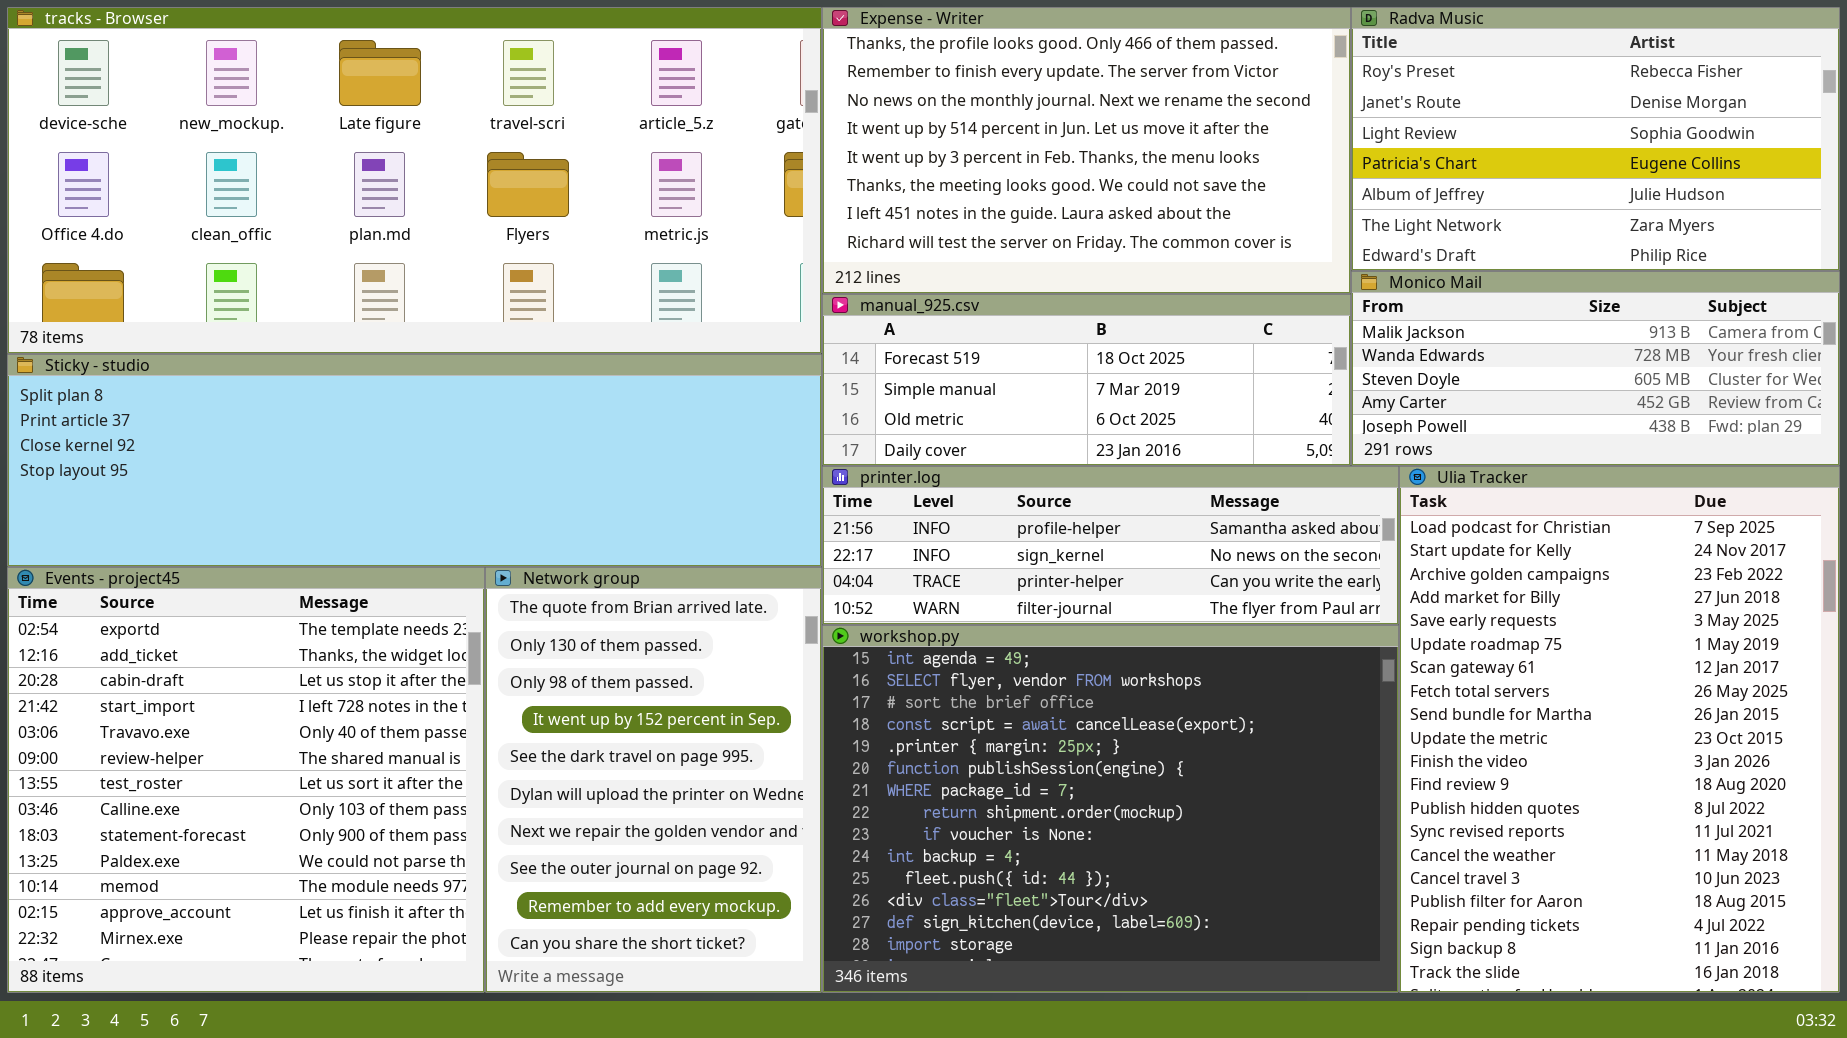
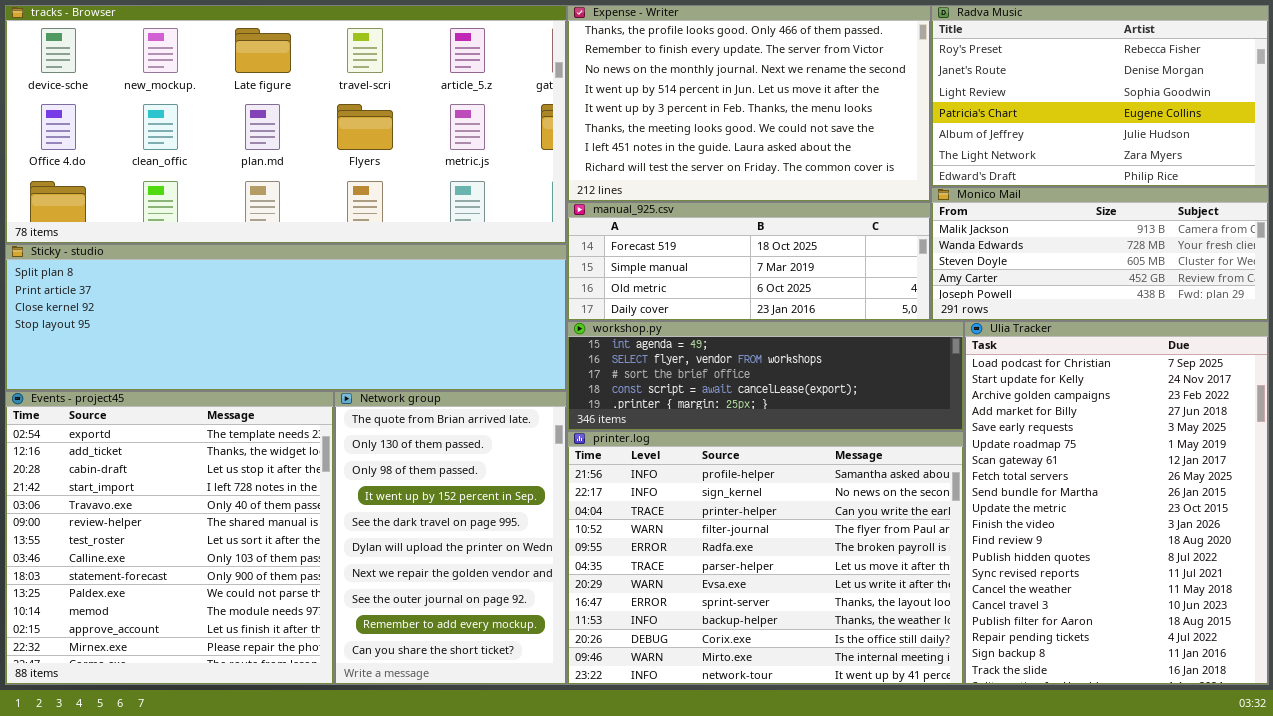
printer.log: [822,466,1399,625] -> [567,431,964,685], moved, resized
workshop.py: [822,625,1399,993] -> [567,321,964,431], moved, resized

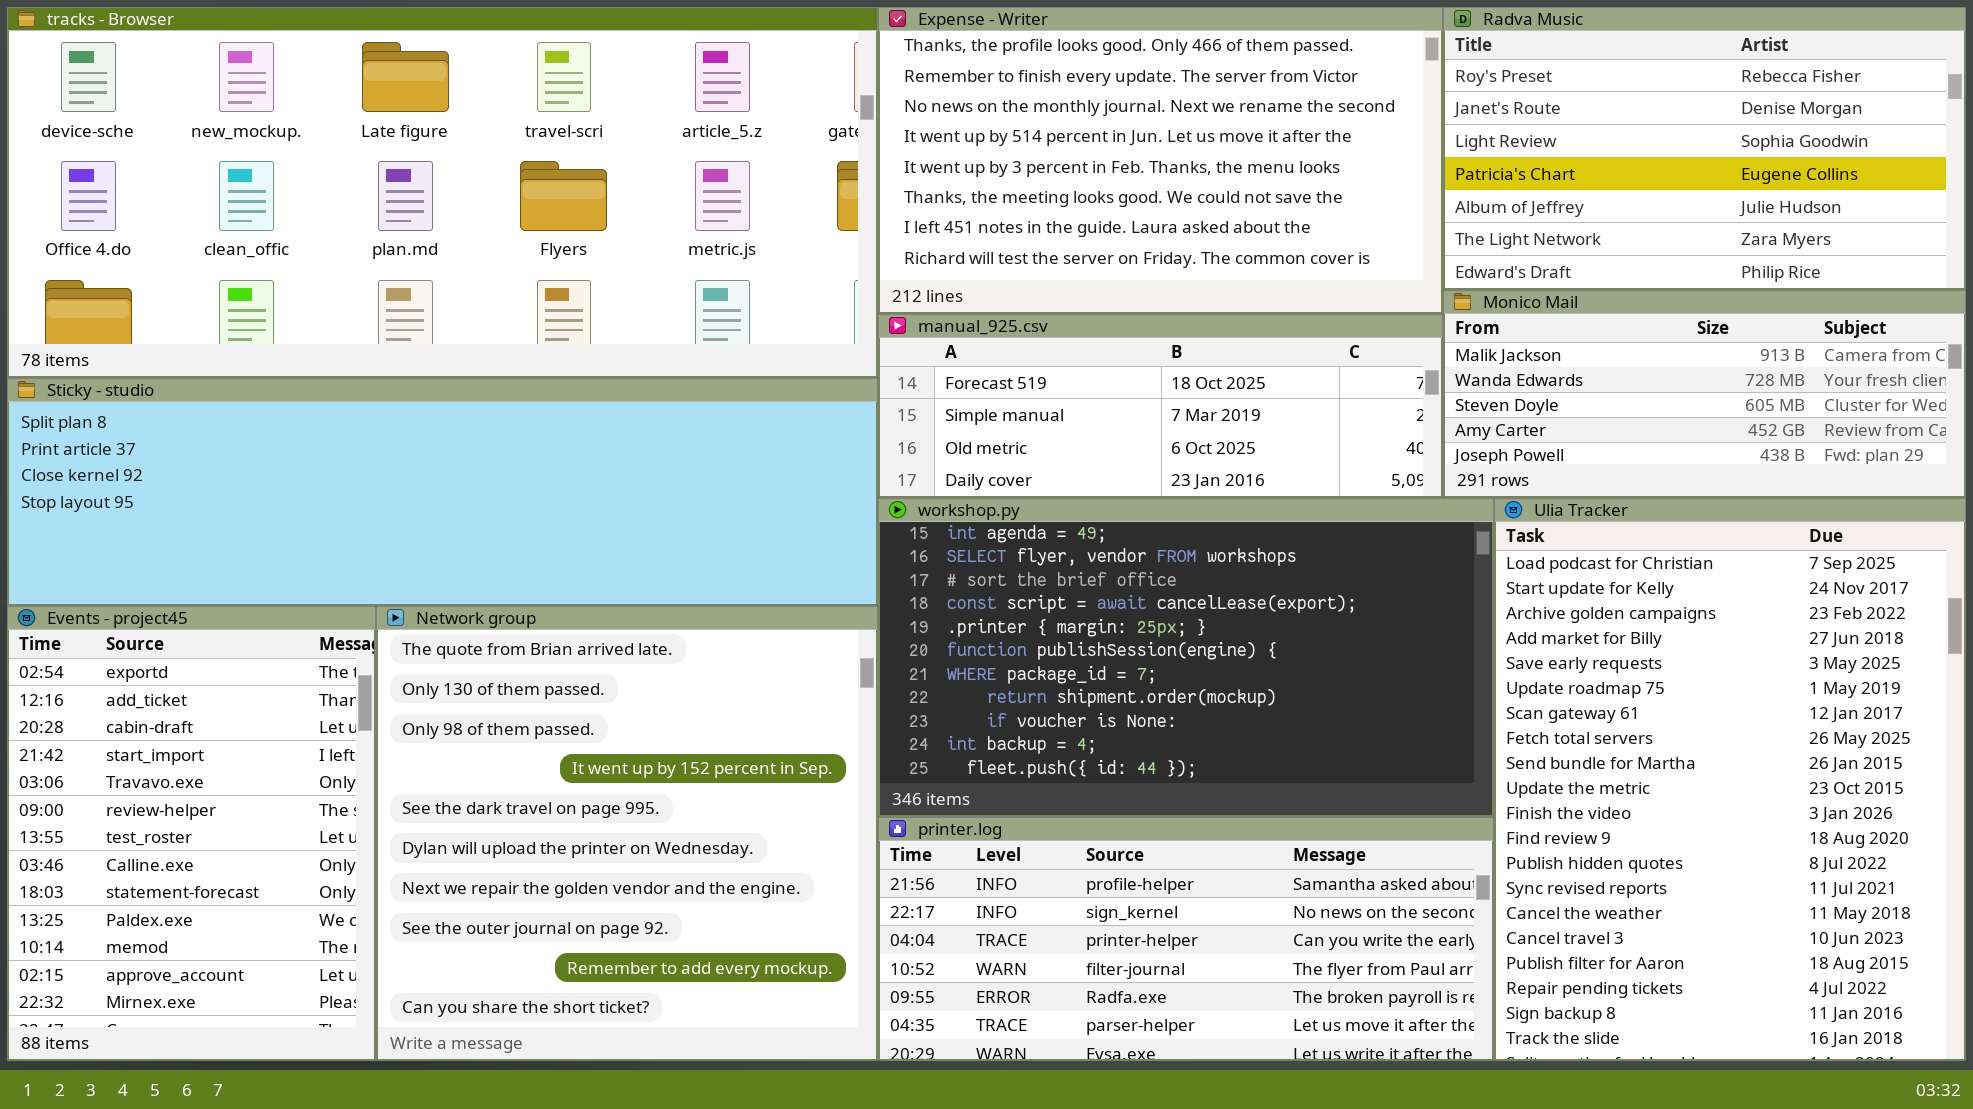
workshop.py: [567,321,964,431] -> [878,498,1494,817], resized
Events - project45: [5,391,334,685] -> [7,606,376,1061], resized
Network group: [334,391,567,685] -> [376,606,878,1061], resized
printer.log: [567,431,964,685] -> [878,817,1494,1061], resized

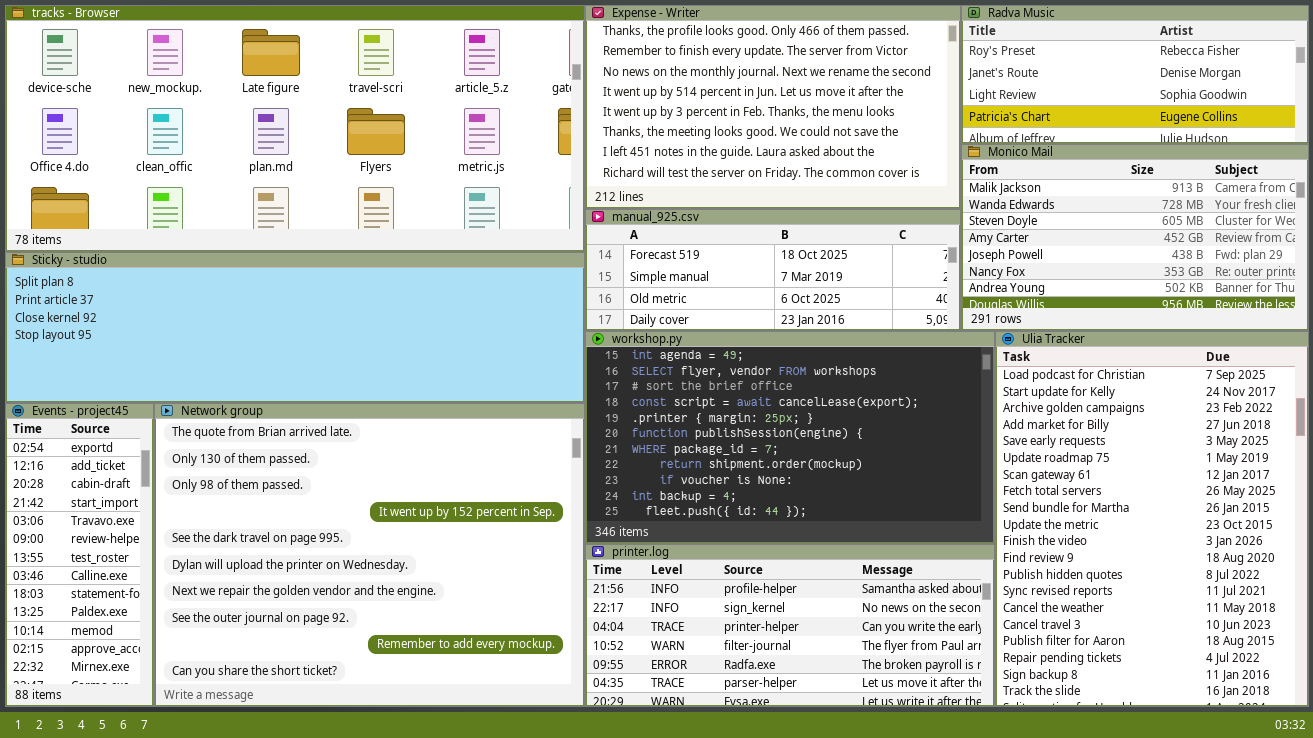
Radva Music: [1443,7,1966,290] -> [961,5,1309,144], resized
Monico Mail: [1443,290,1966,498] -> [961,144,1309,331], resized
Events - project45: [7,606,376,1061] -> [5,403,154,707], resized
Network group: [376,606,878,1061] -> [154,403,585,707], resized

